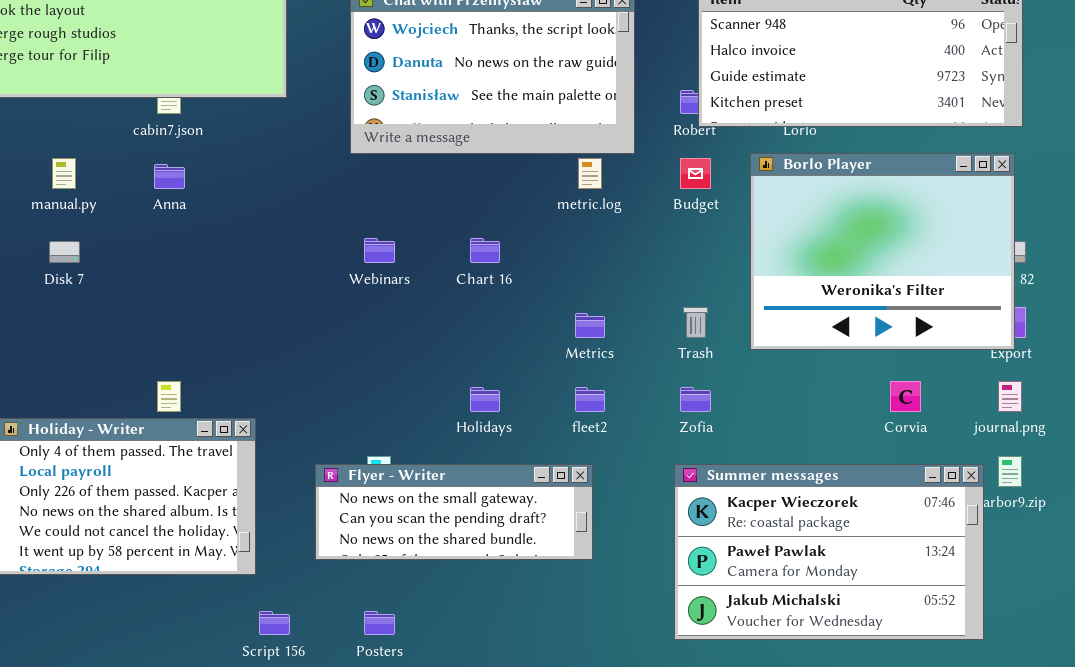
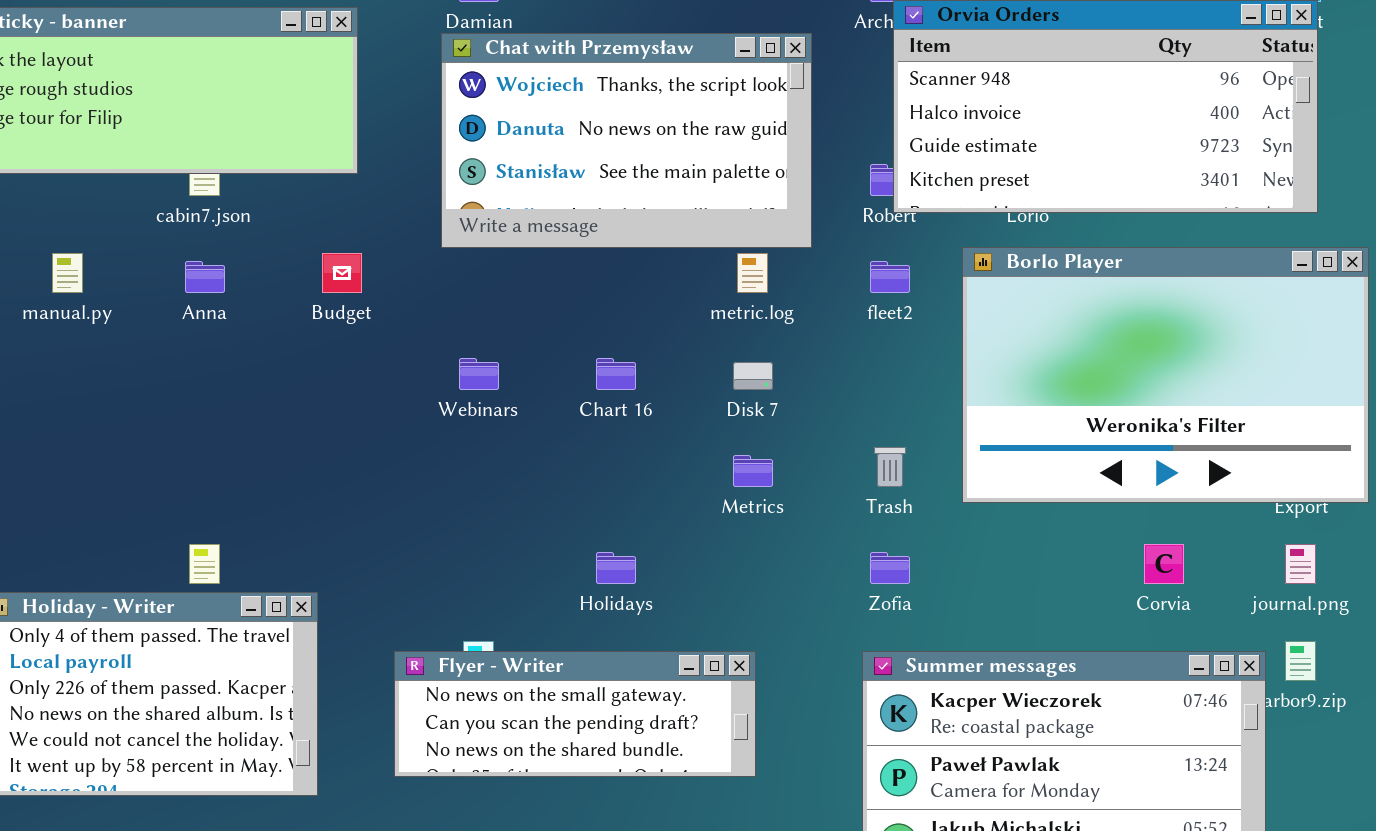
Borlo Player: [750,153,1015,350] -> [962,247,1369,503], resized
Budget: [680,158,711,189] -> [322,253,362,293], moved
Disk 7: [49,241,80,263] -> [733,362,773,390], moved
fleet2: [575,387,605,412] -> [870,261,910,293], moved

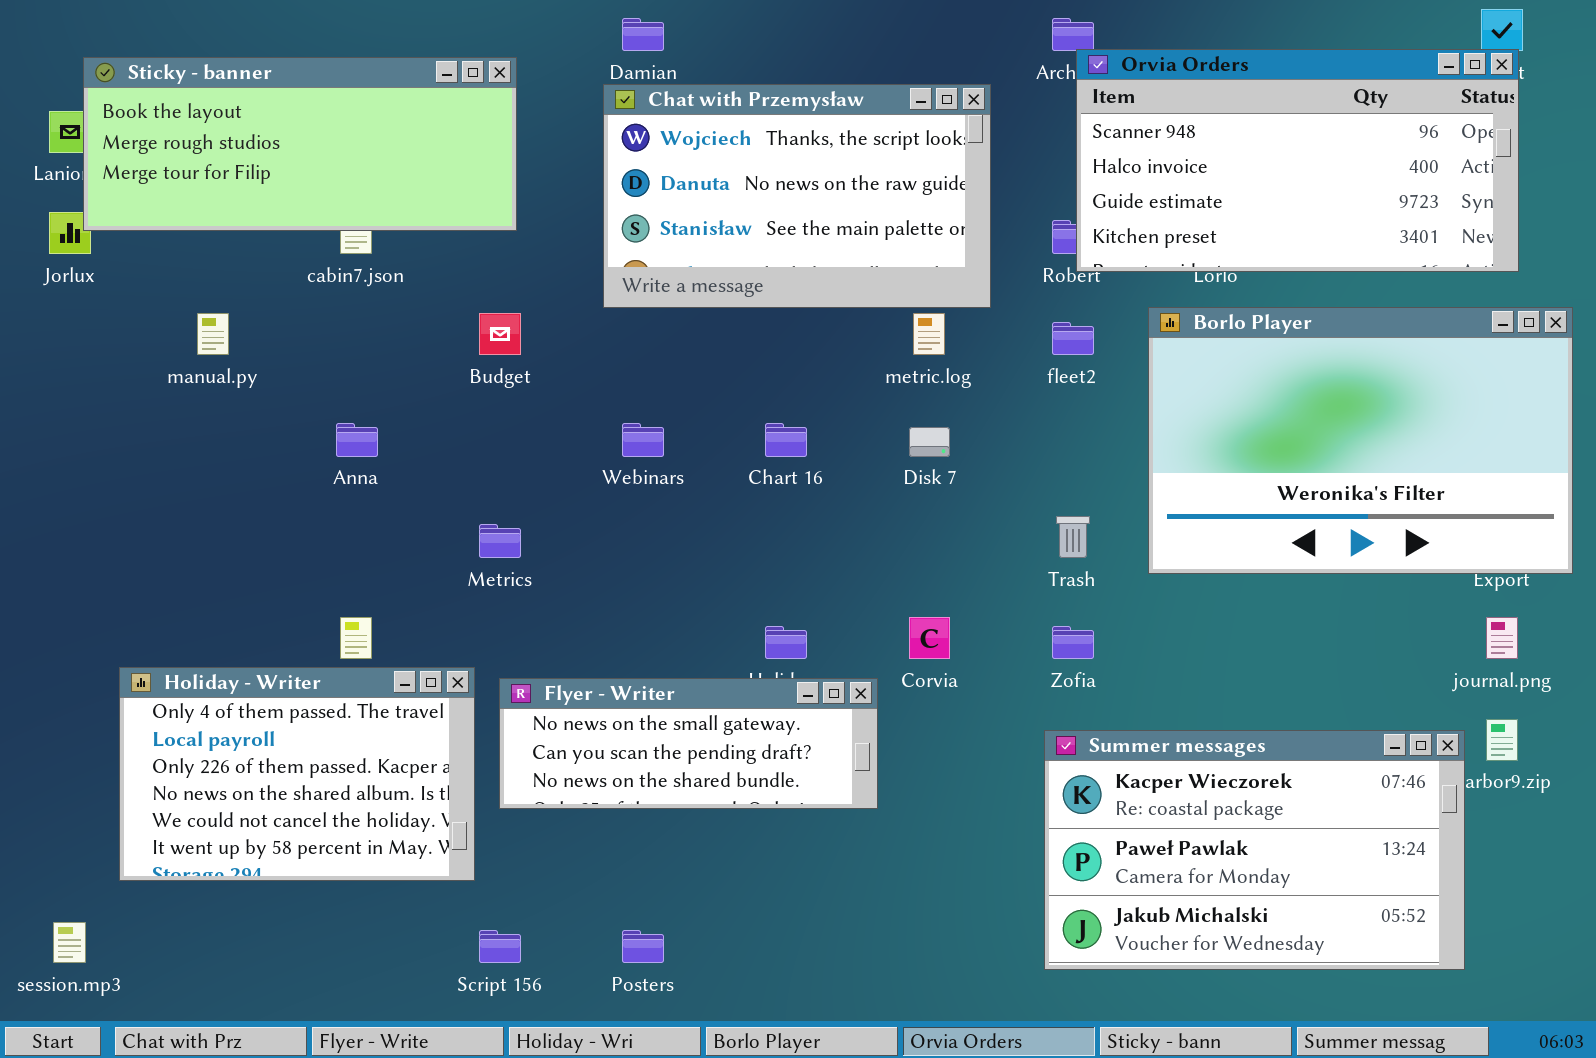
Anna: [185,261,225,293] -> [336,423,378,457], moved
Metrics: [733,455,773,487] -> [479,524,521,558], moved
Corvia: [1144,544,1184,584] -> [909,617,950,659], moved
Flyer - Writer: [394,651,756,777] -> [499,678,878,809], moved

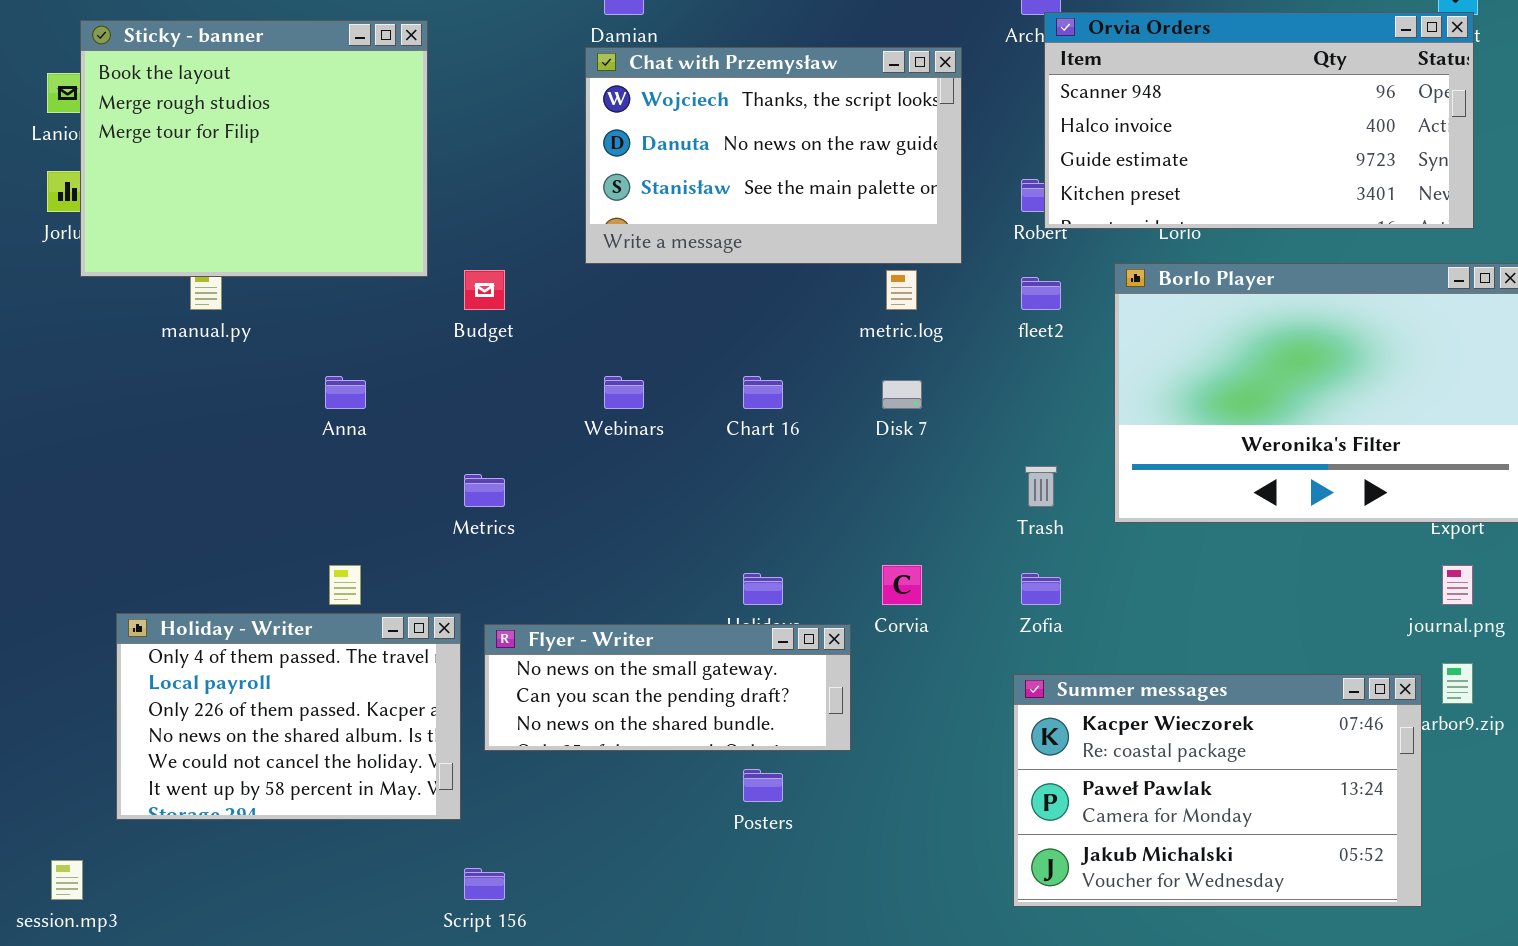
Sticky - banner: [83,57,517,231] -> [80,20,428,277], resized
Posters: [622,930,664,963] -> [743,769,783,802], moved

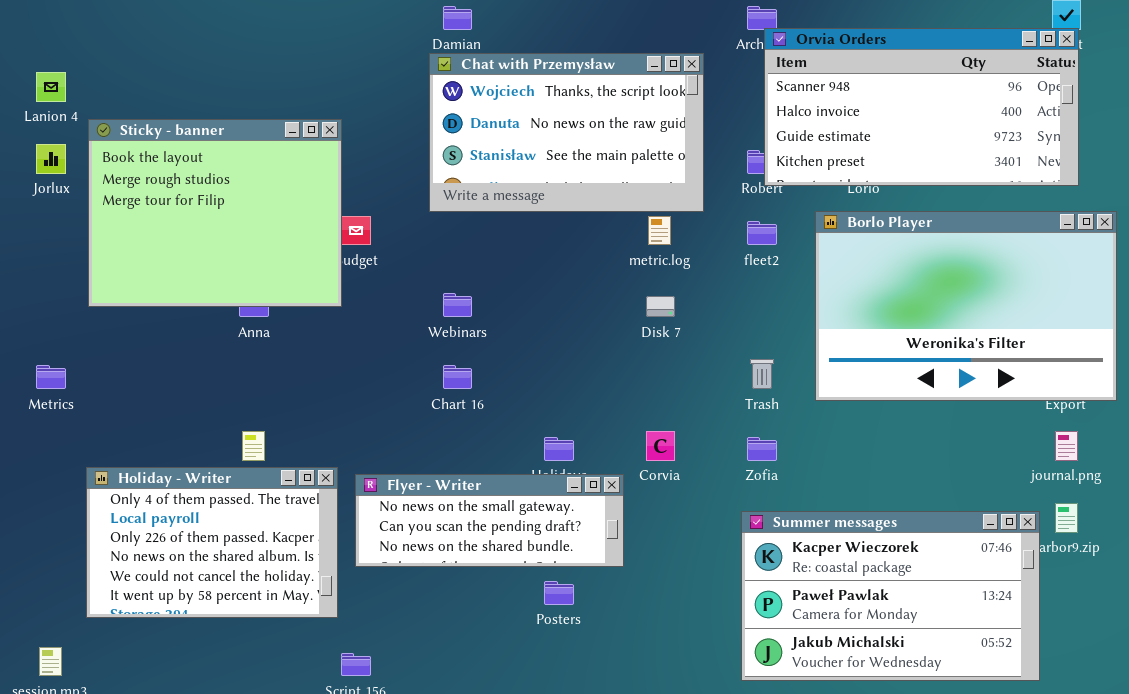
Sticky - banner: [80,20,428,277] -> [88,119,342,307], moved
Chart 16: [743,376,783,409] -> [443,365,472,389], moved
Metrics: [464,474,505,507] -> [36,365,66,389], moved

